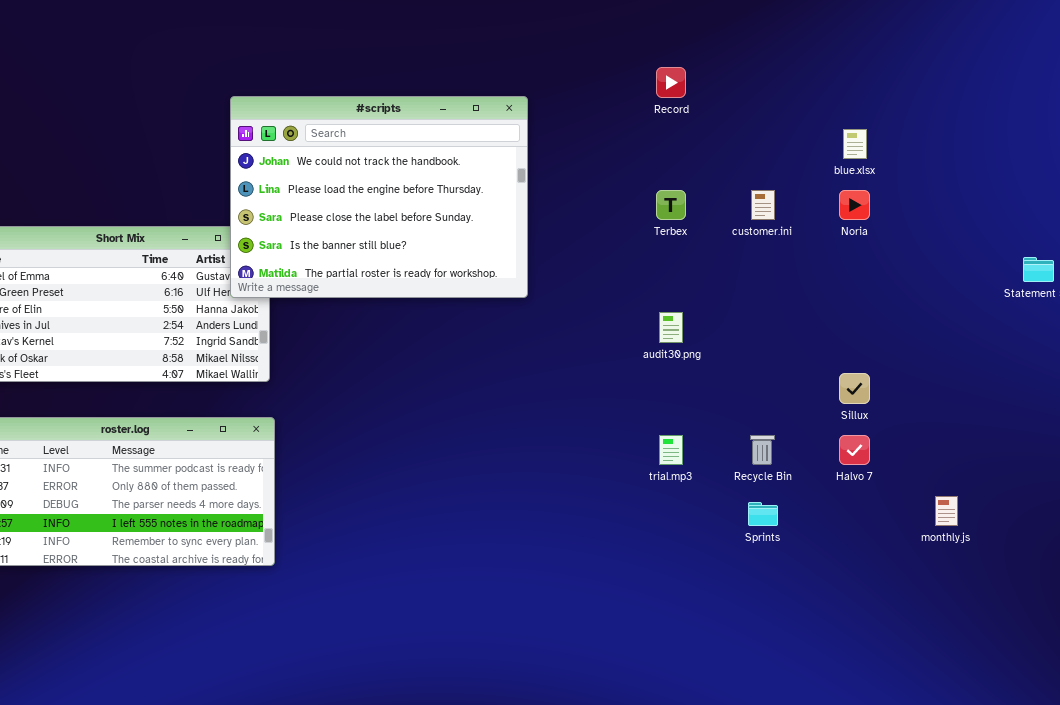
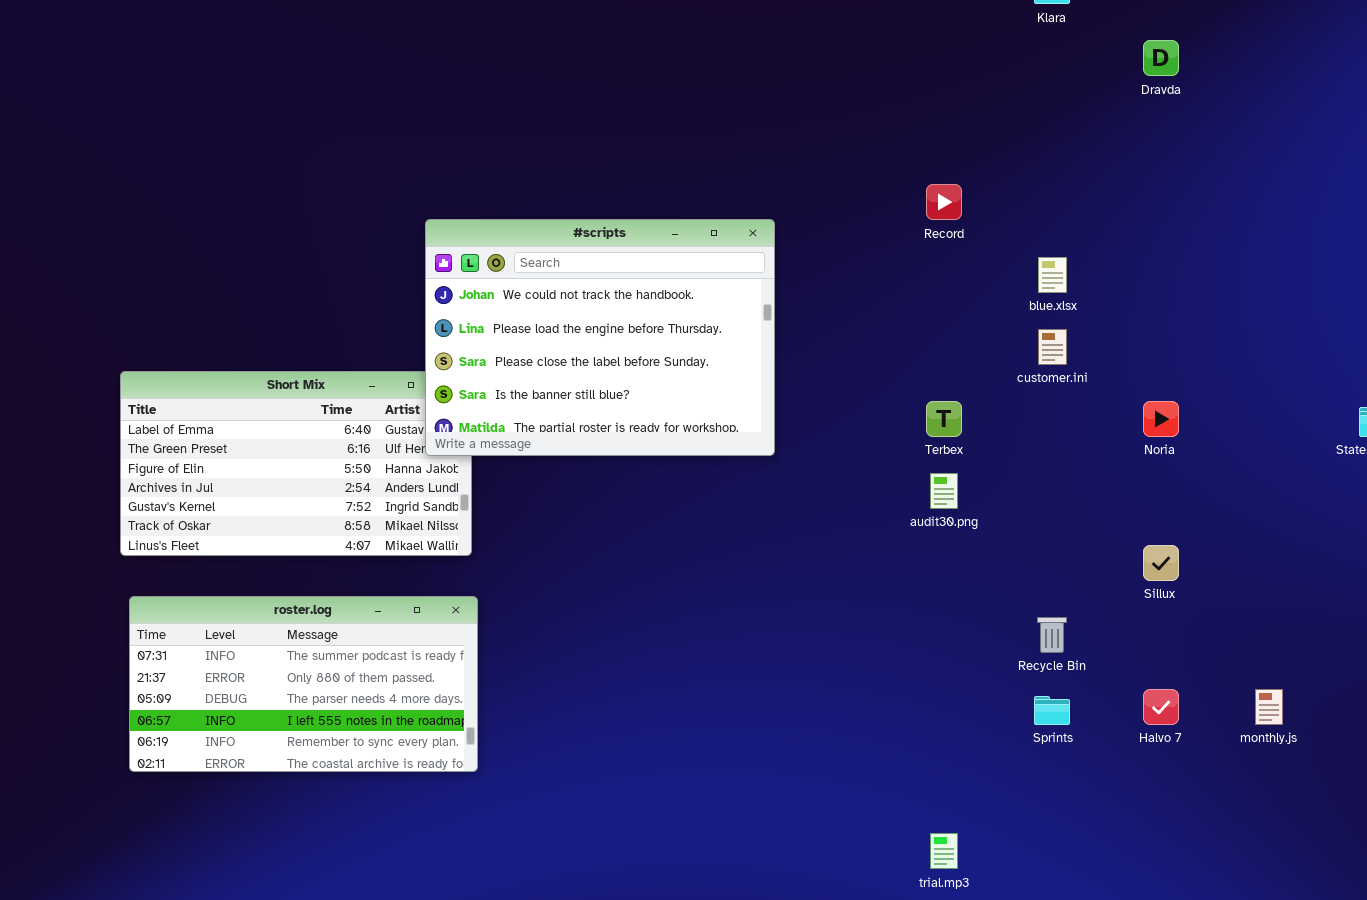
blue.xlsx: [843,129,867,159] -> [1038,257,1067,293], moved
Terbex: [656,190,686,220] -> [926,401,962,437], moved
Noria: [839,190,870,220] -> [1143,401,1179,437], moved
trial.mp3: [659,435,683,465] -> [930,833,958,869], moved
Halvo 7: [839,435,870,465] -> [1143,689,1179,725], moved

